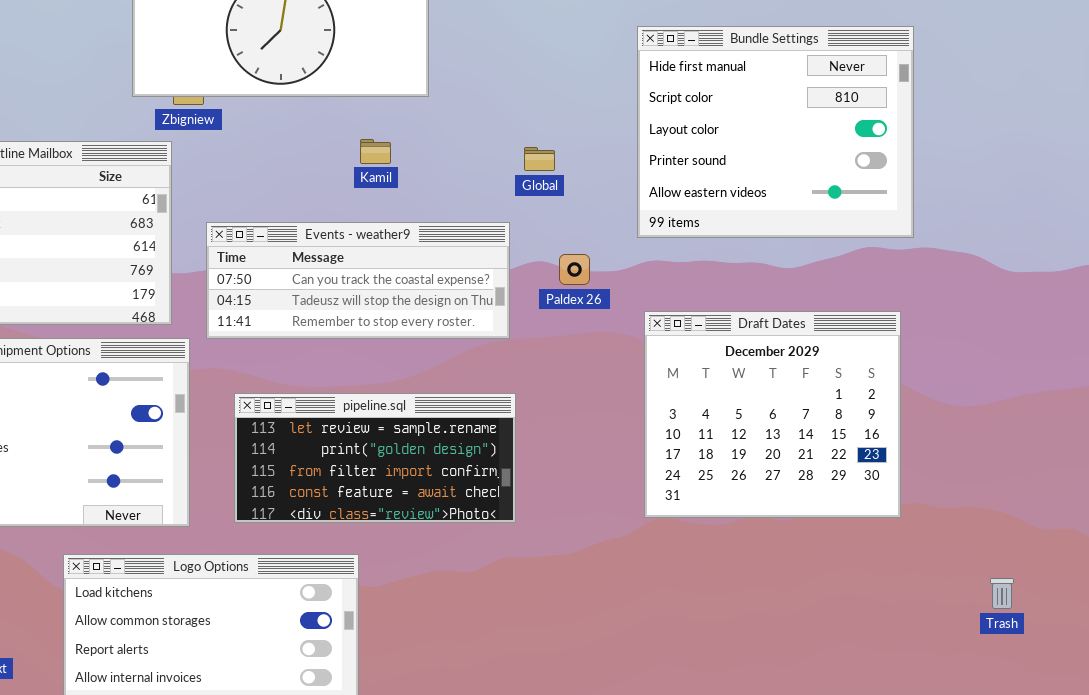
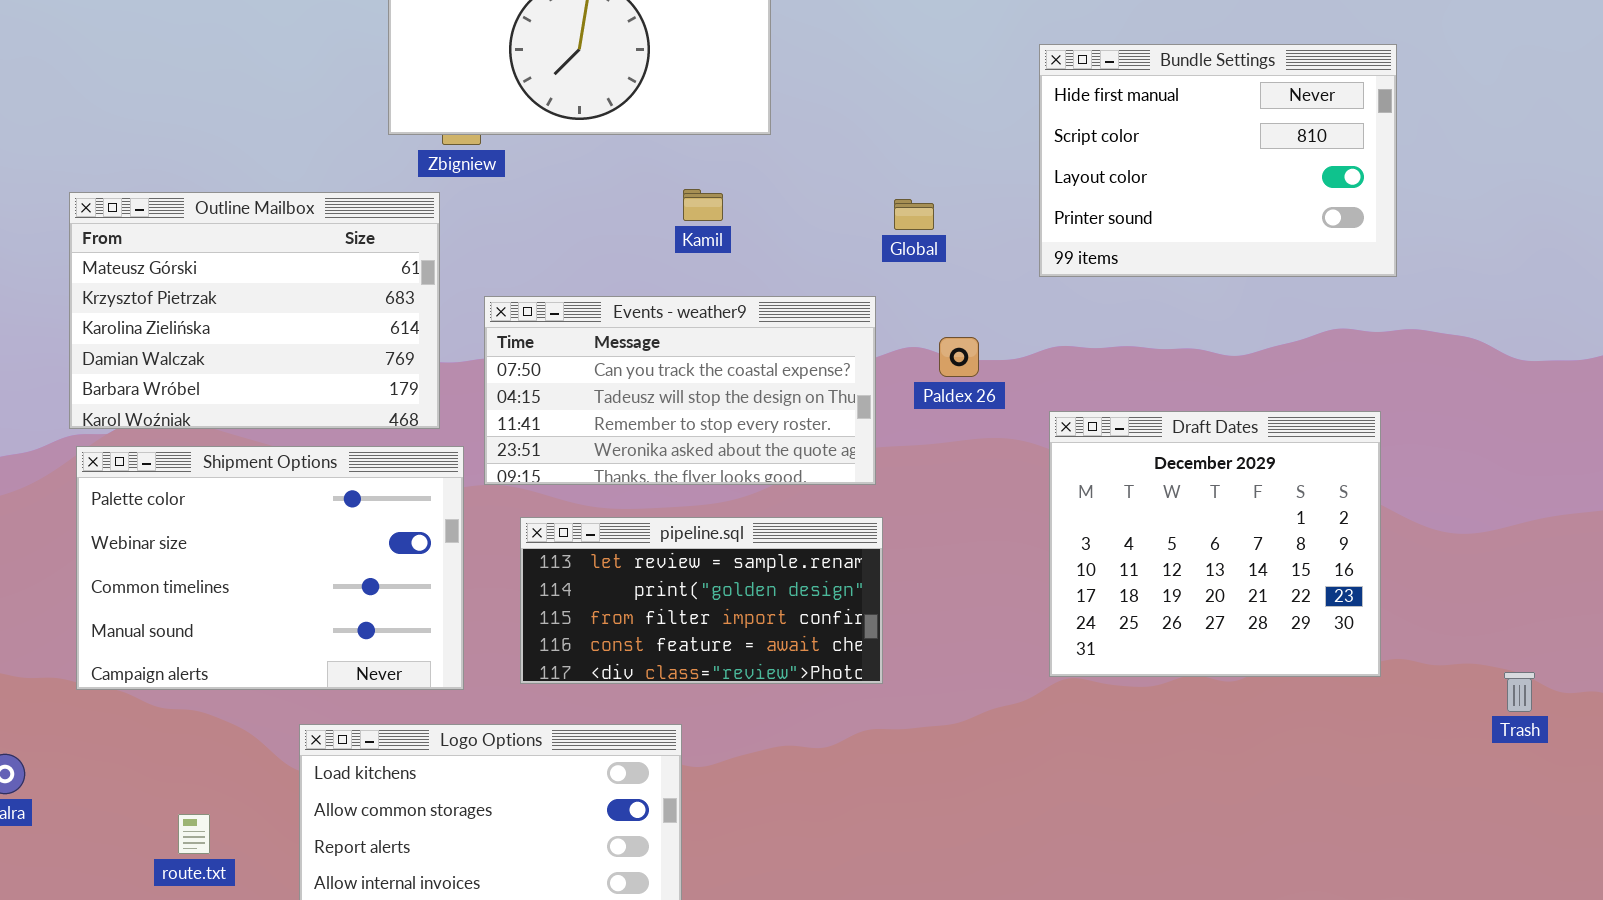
Bundle Settings: [637,26,914,238] -> [1039,44,1397,277], resized
Events - weather9: [206,222,510,339] -> [484,296,876,485], resized
Trash: [990,578,1014,609] -> [1504,672,1535,712], moved

